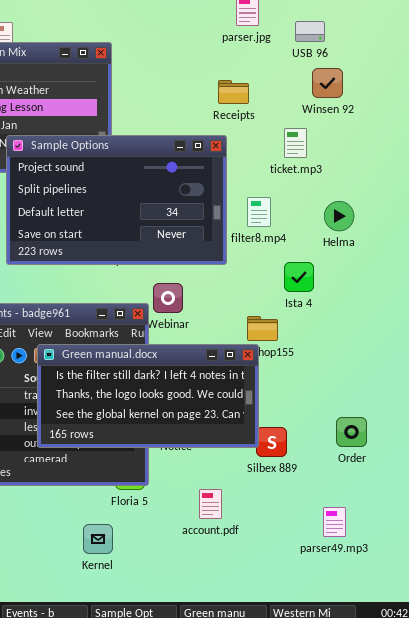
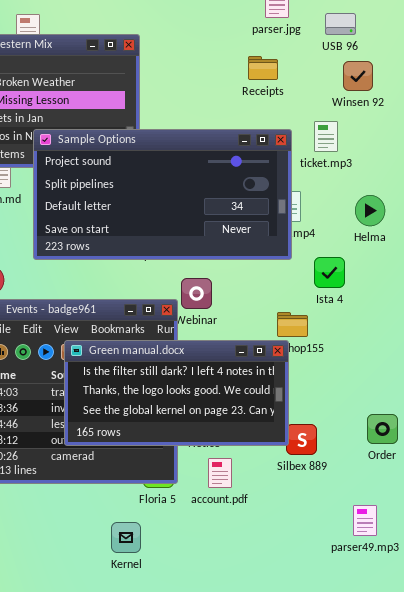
Receipts: [218,80,249,104] -> [248,56,278,80], moved
Sample Options: [6,135,227,265] -> [33,129,292,260], resized
account.pdf: [199,489,222,519] -> [208,458,232,488], moved

